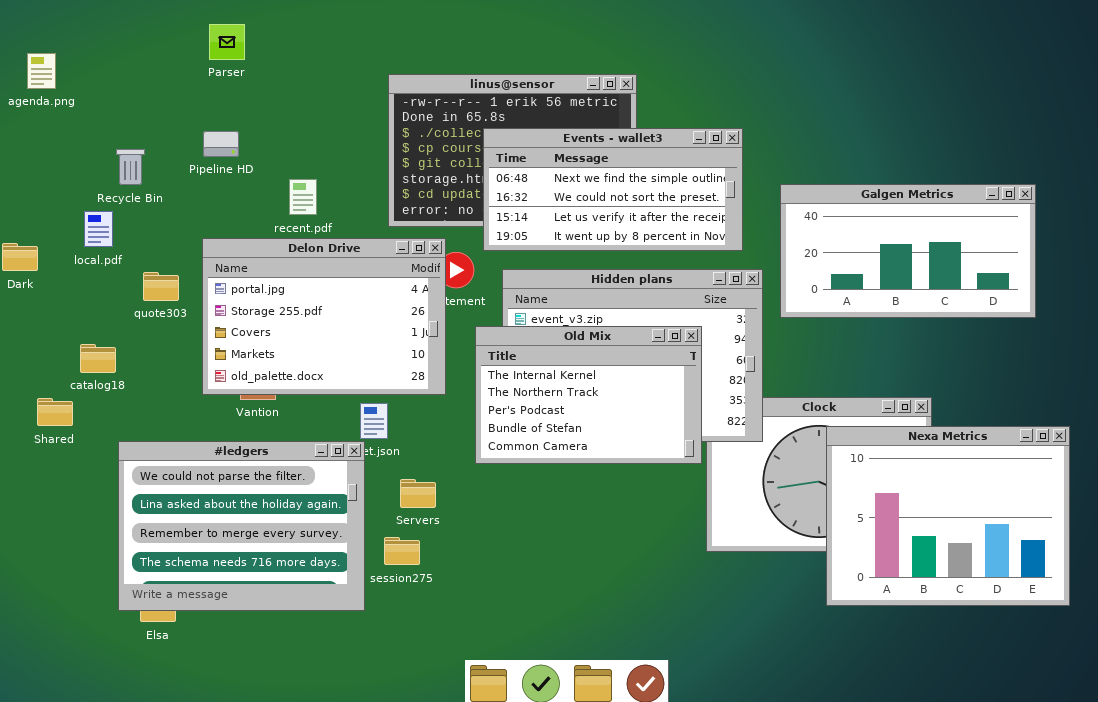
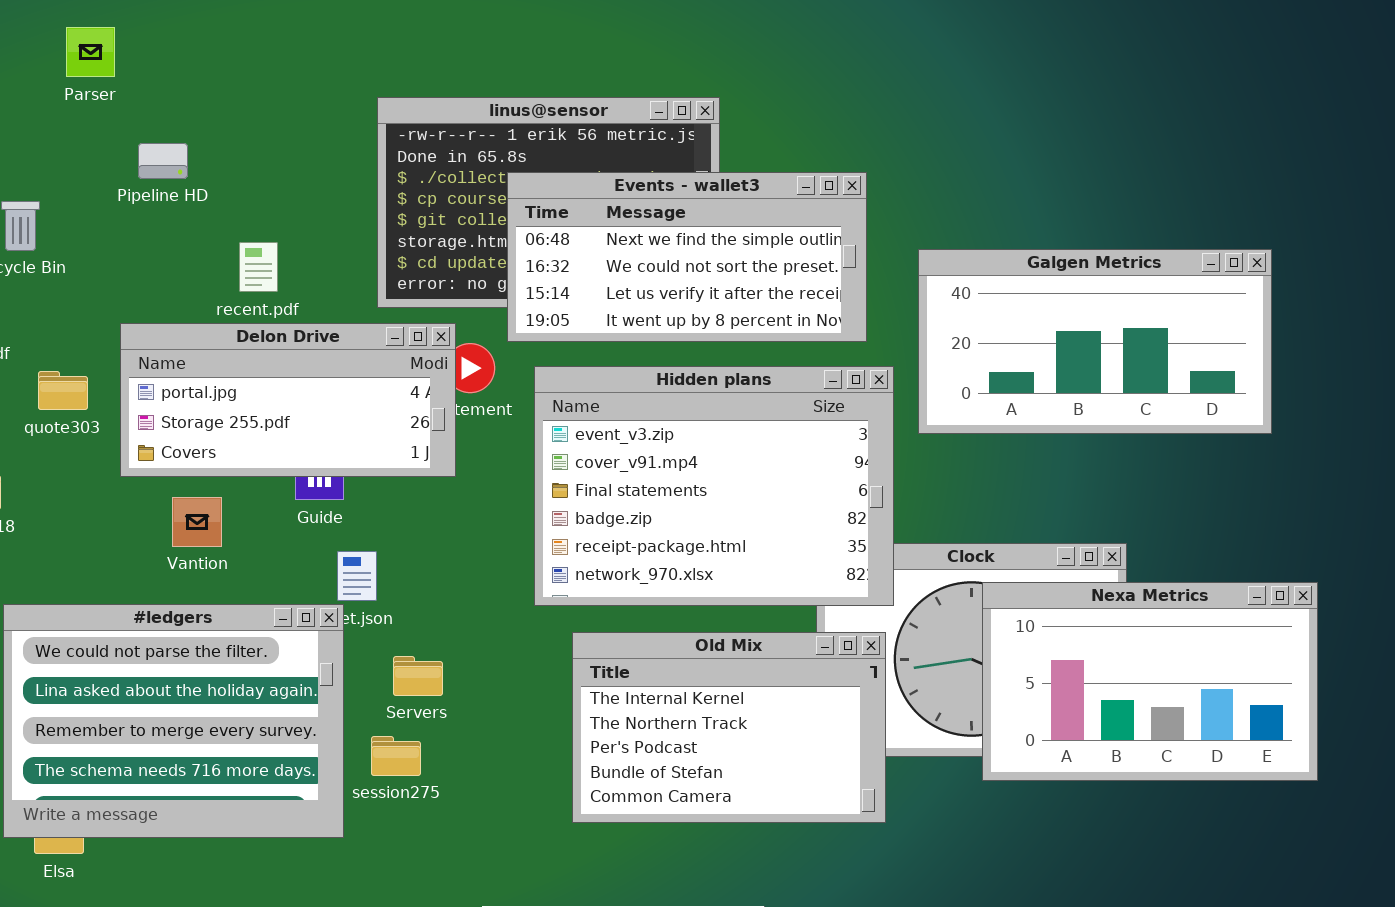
Parser: [209,24,245,60] -> [66,27,115,77], moved
Pipeline HD: [203,131,239,157] -> [138,143,188,179], moved
Delon Drive: [202,238,446,395] -> [120,323,456,477], resized
Old Mix: [475,326,702,464] -> [572,632,886,823], moved
Nexa Metrics: [826,426,1070,606] -> [982,582,1318,781], resized

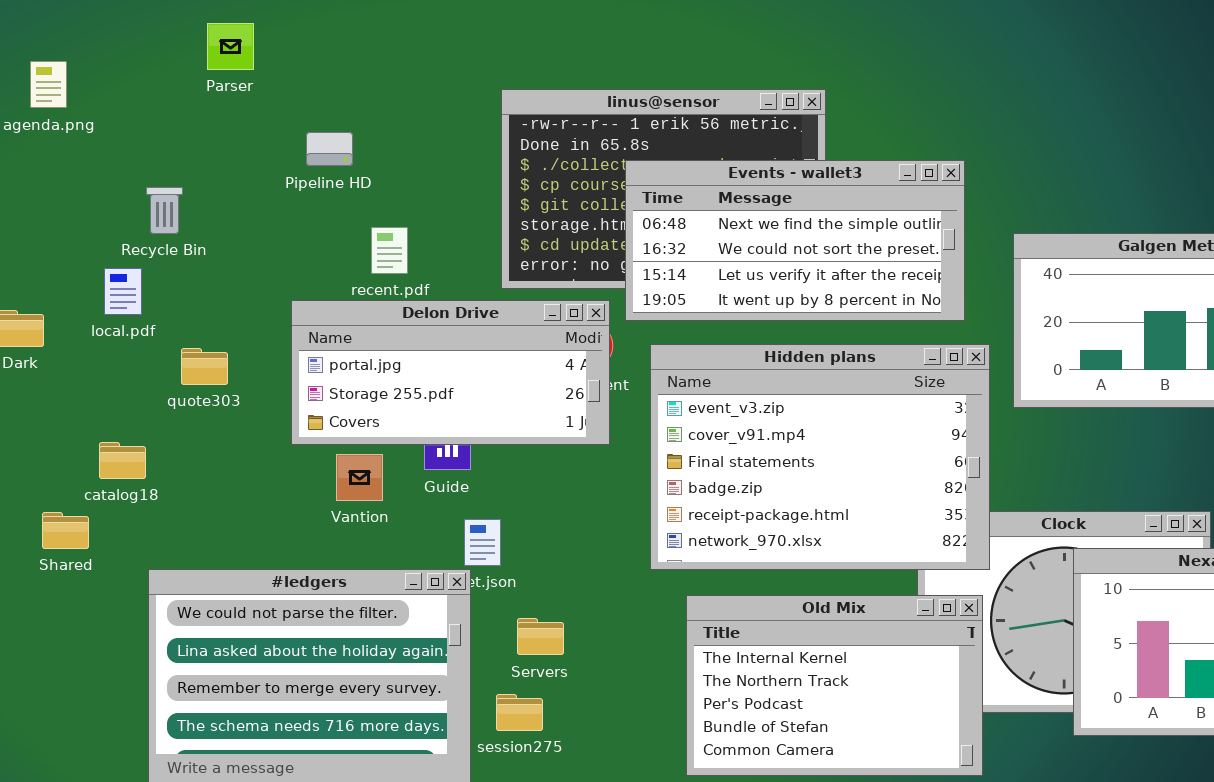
Pipeline HD: [138,143,188,179] -> [306,132,353,166], moved
Delon Drive: [120,323,456,477] -> [291,300,610,445], moved
Vantion: [172,497,222,547] -> [336,454,383,501], moved

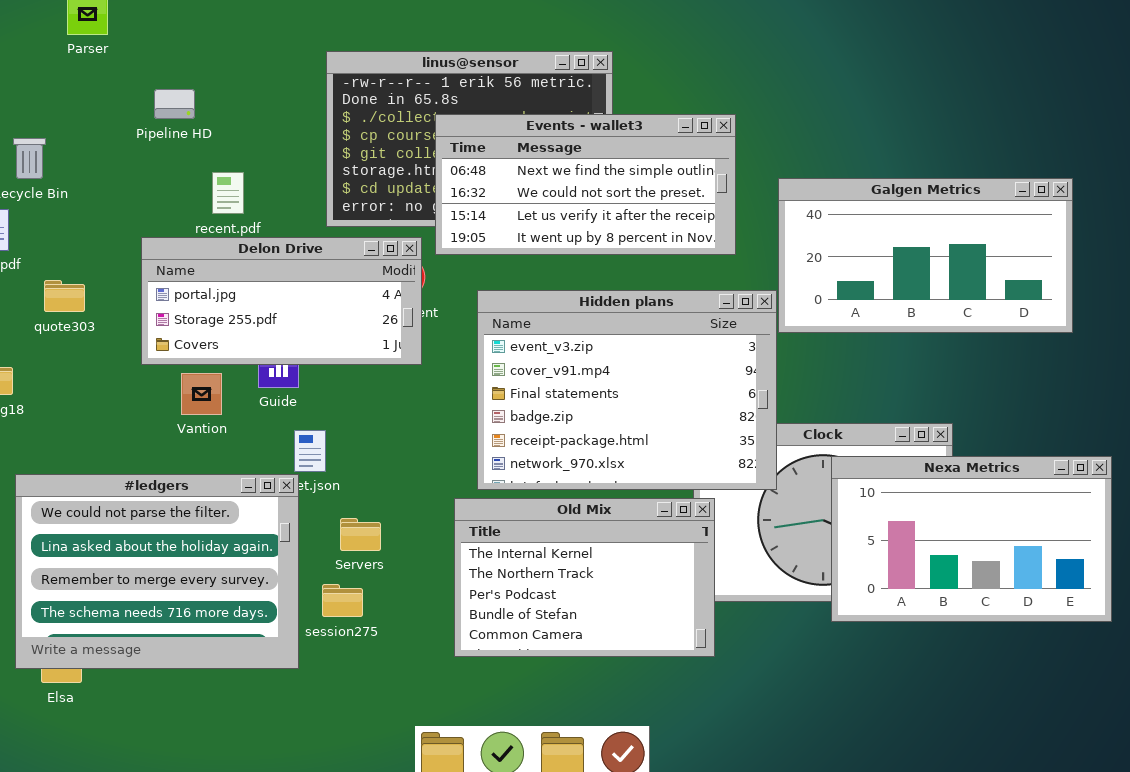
Hidden plans: [650,344,990,570] -> [477,290,777,490], moved
Old Mix: [686,595,983,776] -> [454,498,715,657], moved

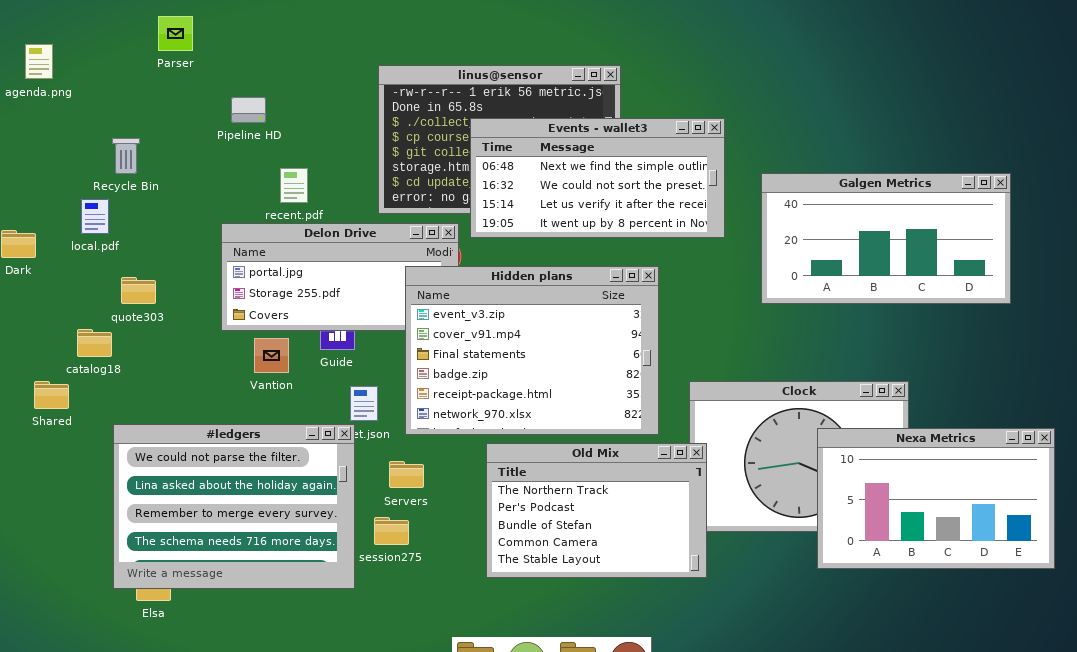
quote303: [44,280,85,312] -> [121,277,156,304], moved
Hidden plans: [477,290,777,490] -> [405,266,659,435], moved
Nexa Metrics: [831,456,1112,622] -> [817,428,1055,569], moved
Old Mix: [454,498,715,657] -> [486,443,707,578], scrolled down 1 row

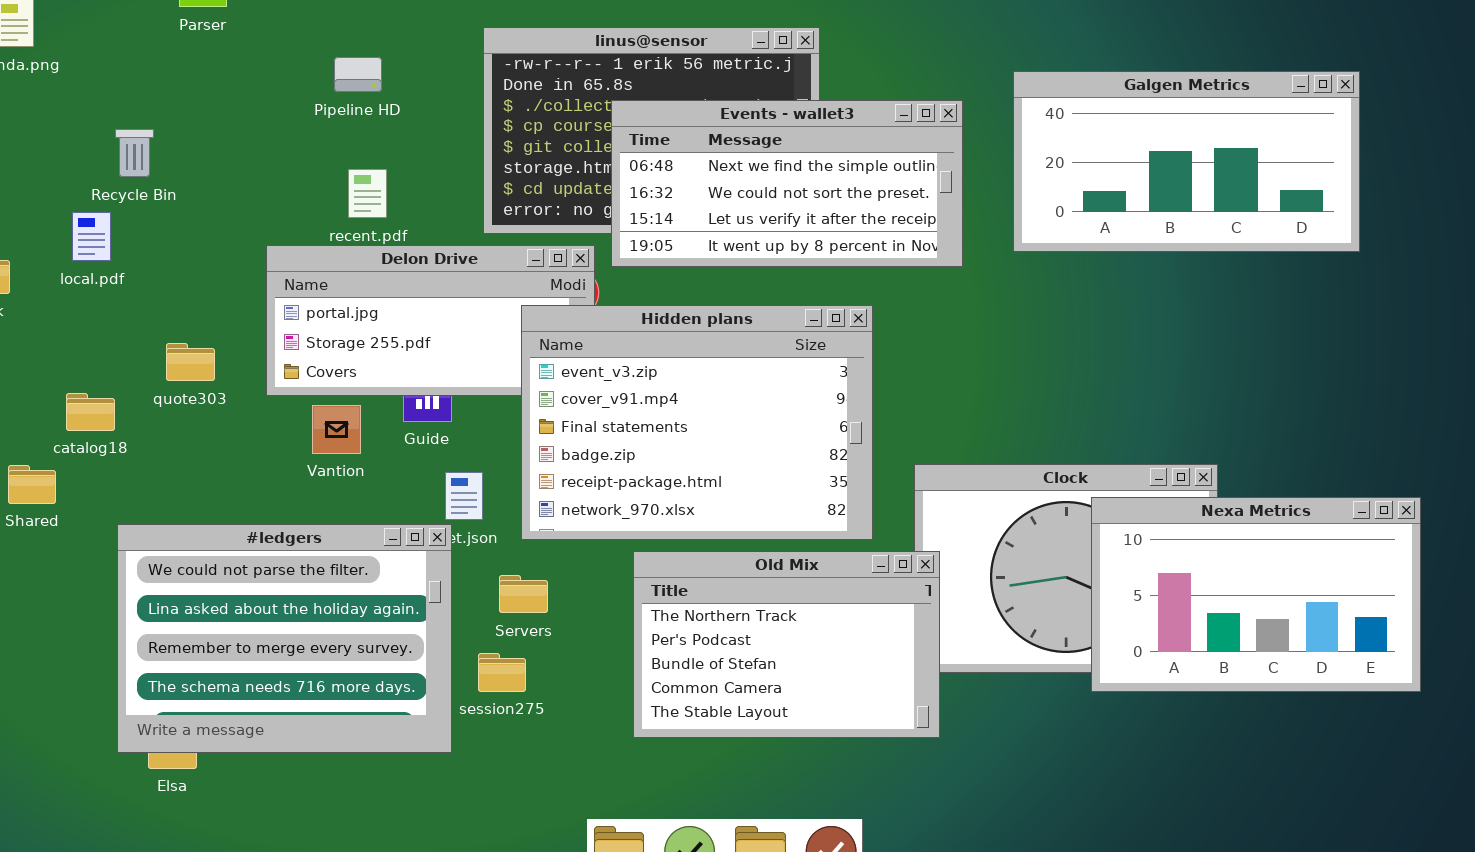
Pipeline HD: [231,97,266,123] -> [334,57,382,92], moved
Galgen Metrics: [761,173,1011,304] -> [1013,71,1360,252], moved
quote303: [121,277,156,304] -> [166,343,215,381], moved
Nexa Metrics: [817,428,1055,569] -> [1091,497,1421,692], moved

